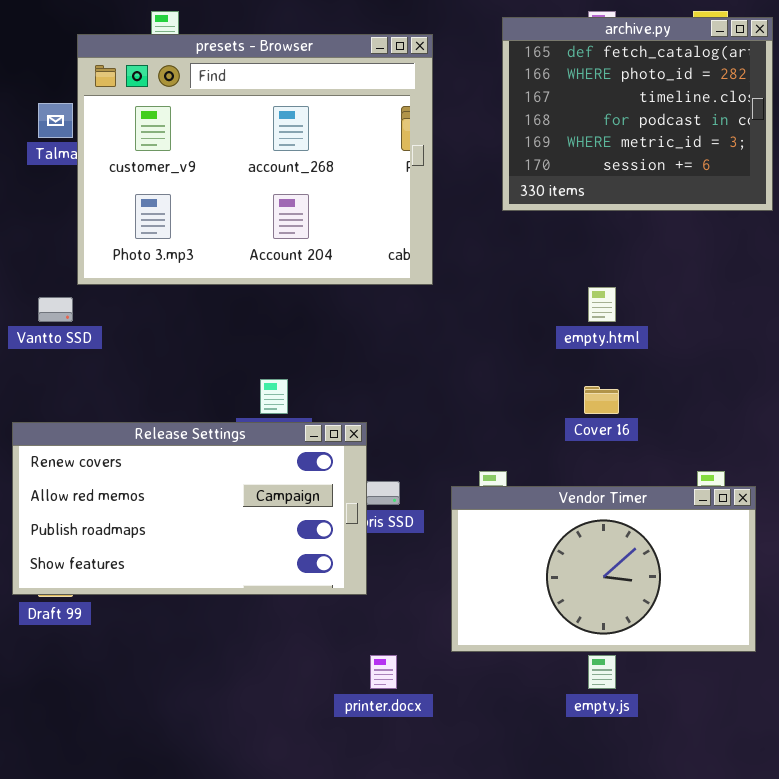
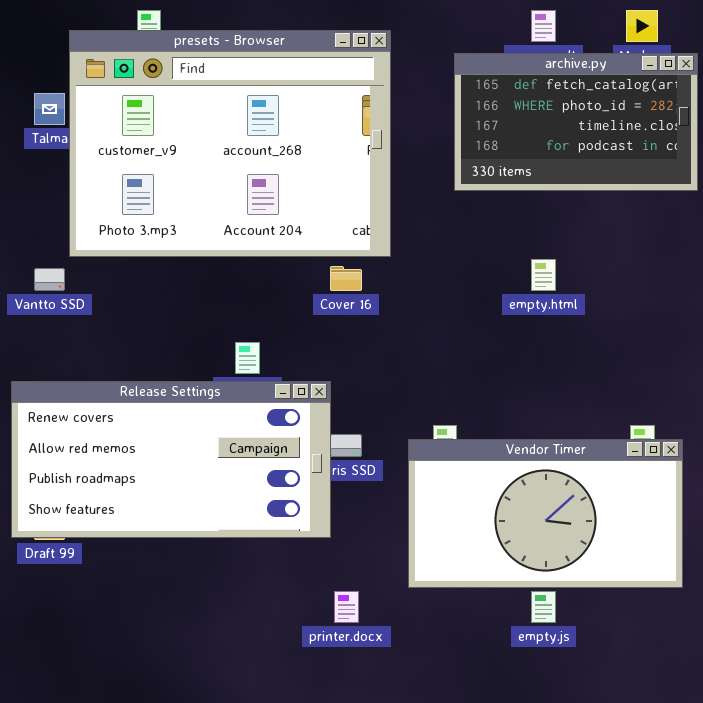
archive.py: [502,17,773,211] -> [454,53,698,191], resized
Cover 16: [584,386,619,414] -> [330,266,362,291], moved

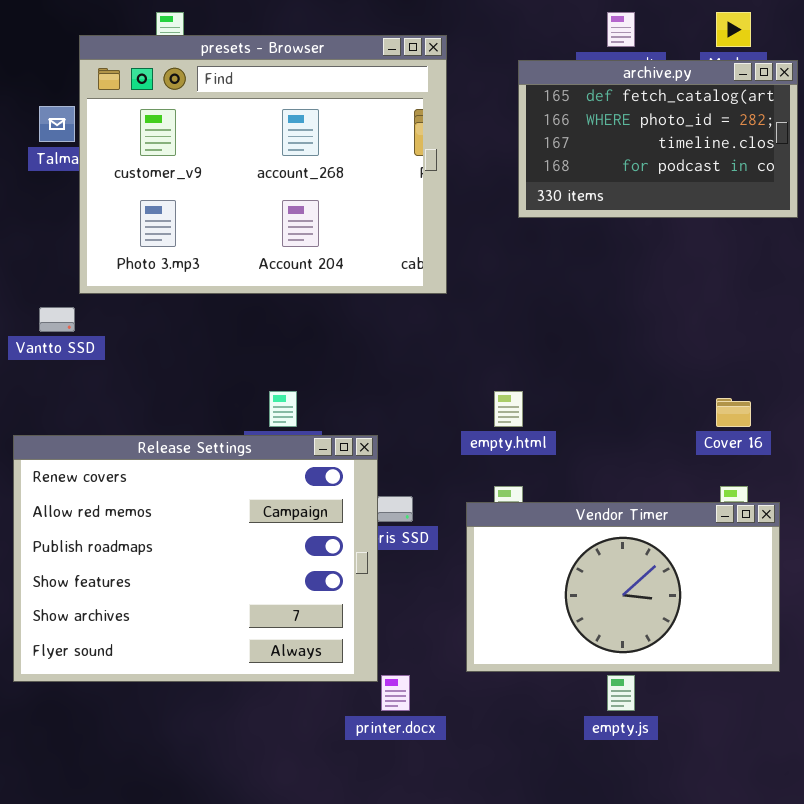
empty.html: [531,259,556,291] -> [494,391,523,427], moved
Cover 16: [330,266,362,291] -> [716,398,751,427], moved
Release Settings: [11,381,331,538] -> [13,435,378,682], resized

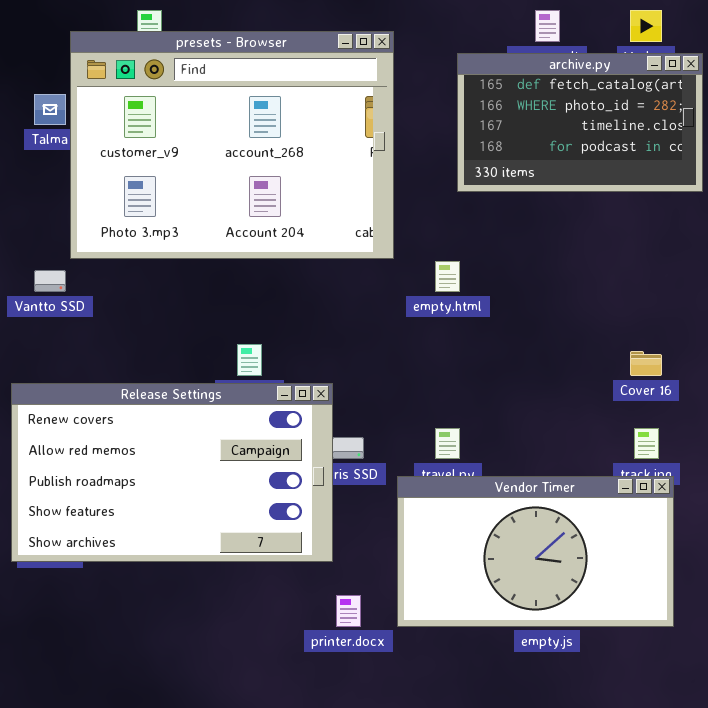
empty.html: [494,391,523,427] -> [435,261,460,292], moved
Release Settings: [13,435,378,682] -> [11,383,333,562], resized
Vendor Timer: [466,502,780,672] -> [397,476,674,627], moved

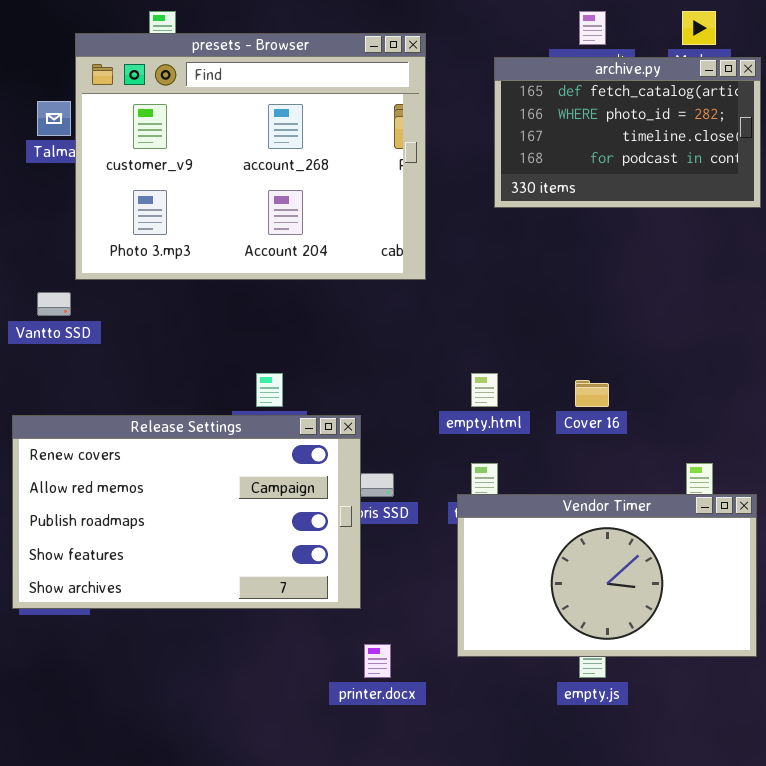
empty.html: [435,261,460,292] -> [471,373,498,407], moved
Cover 16: [630,351,662,376] -> [575,380,609,407], moved
Vendor Timer: [397,476,674,627] -> [457,494,757,657], moved

